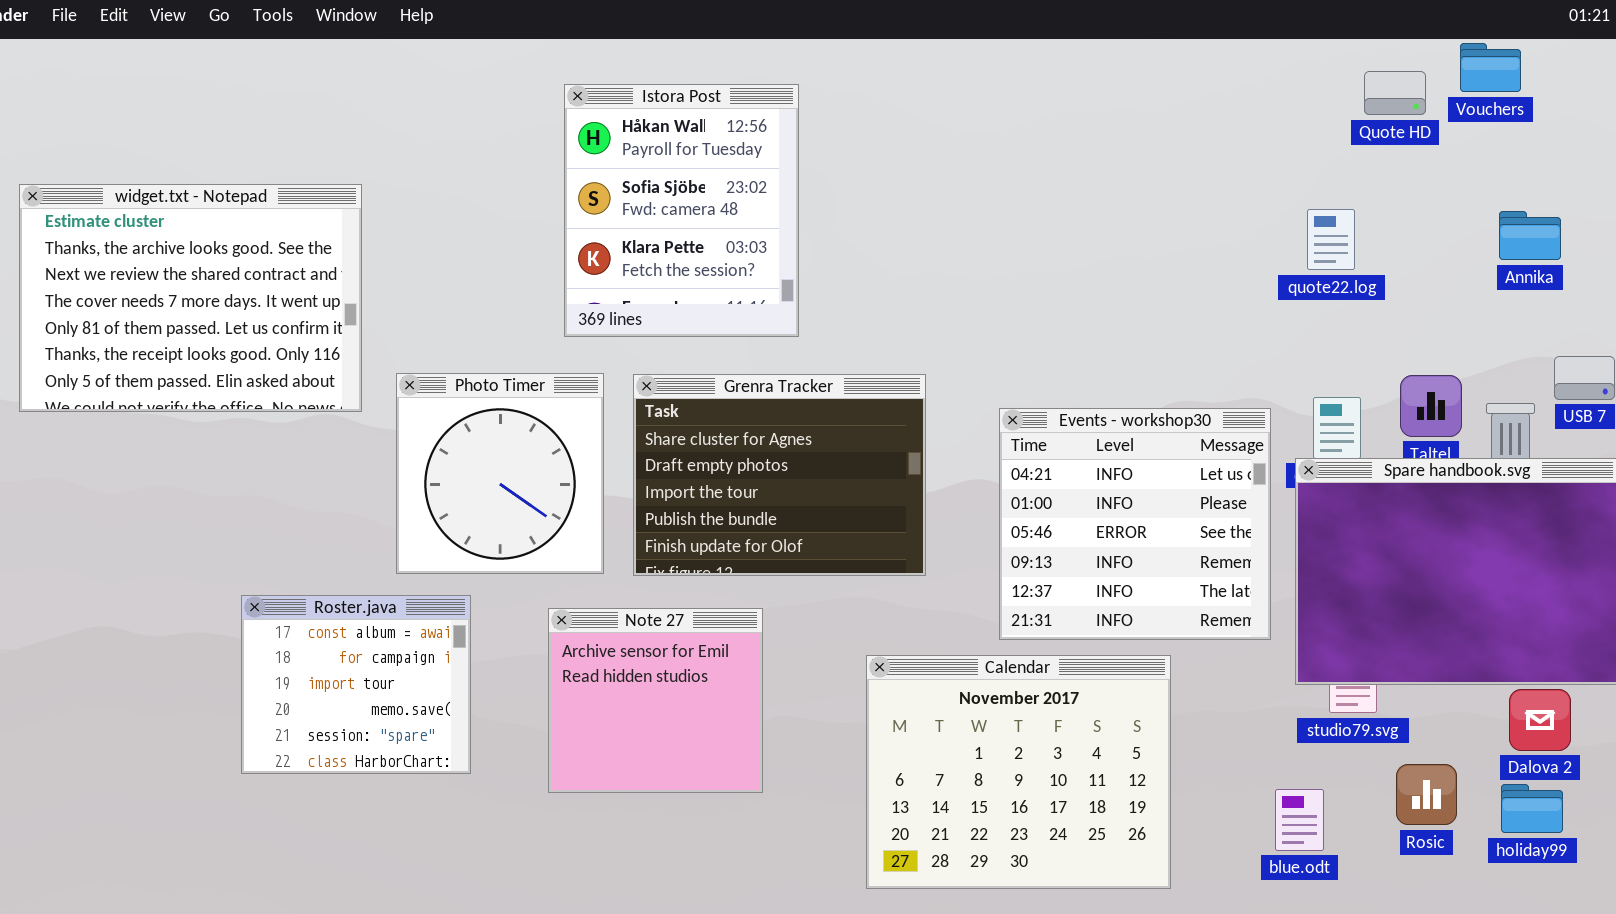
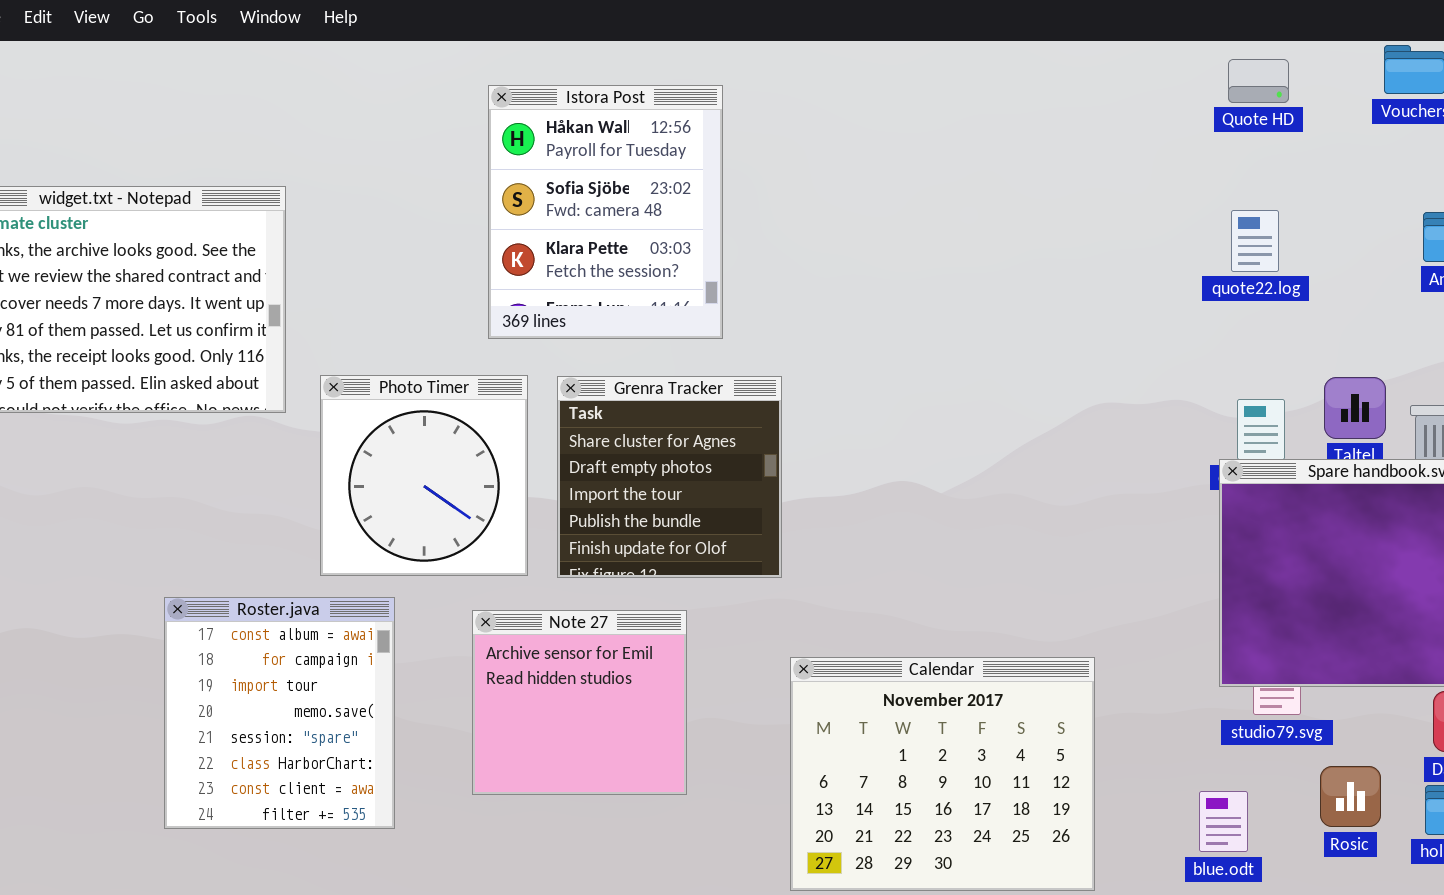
Quote HD: [1364,71,1426,115] -> [1228,59,1289,103], moved
Grenra Tracker: [633,374,926,576] -> [557,376,782,578], resized
Events - workshop30: [999,408,1271,640] -> none, closed
Roster.java: [241,595,471,774] -> [164,597,395,829], resized

